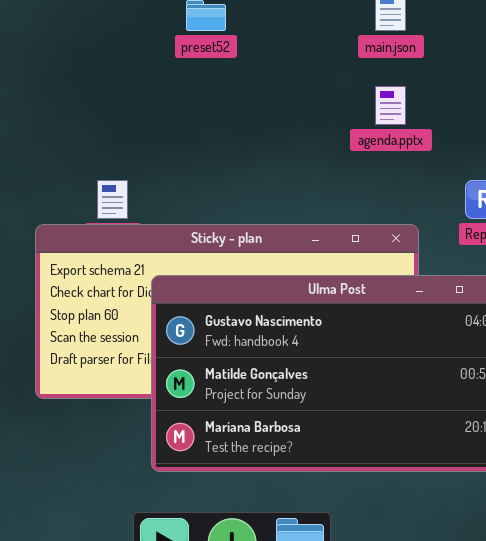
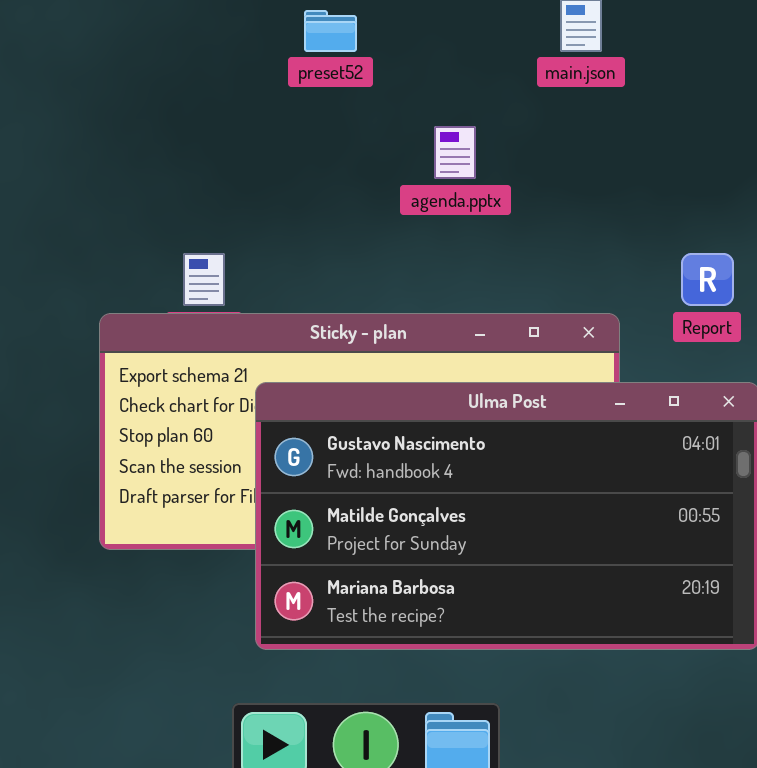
agenda.pptx: [375,86,406,125] -> [434,126,476,179], moved

